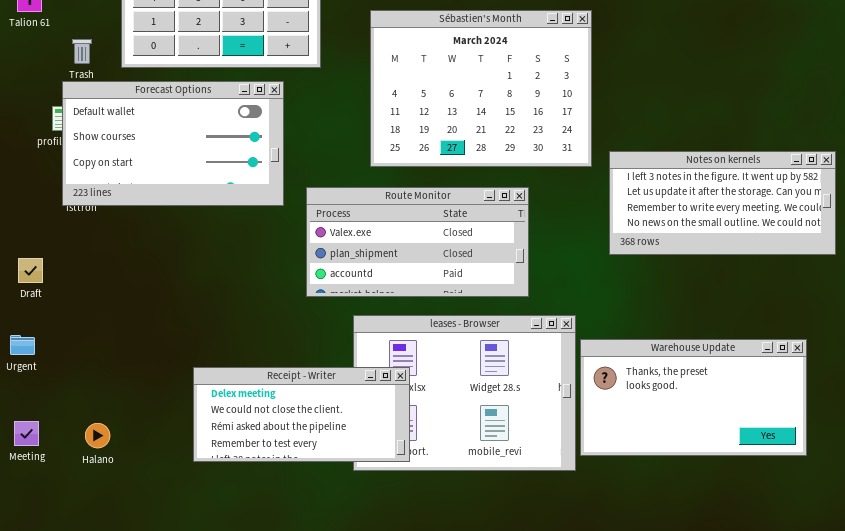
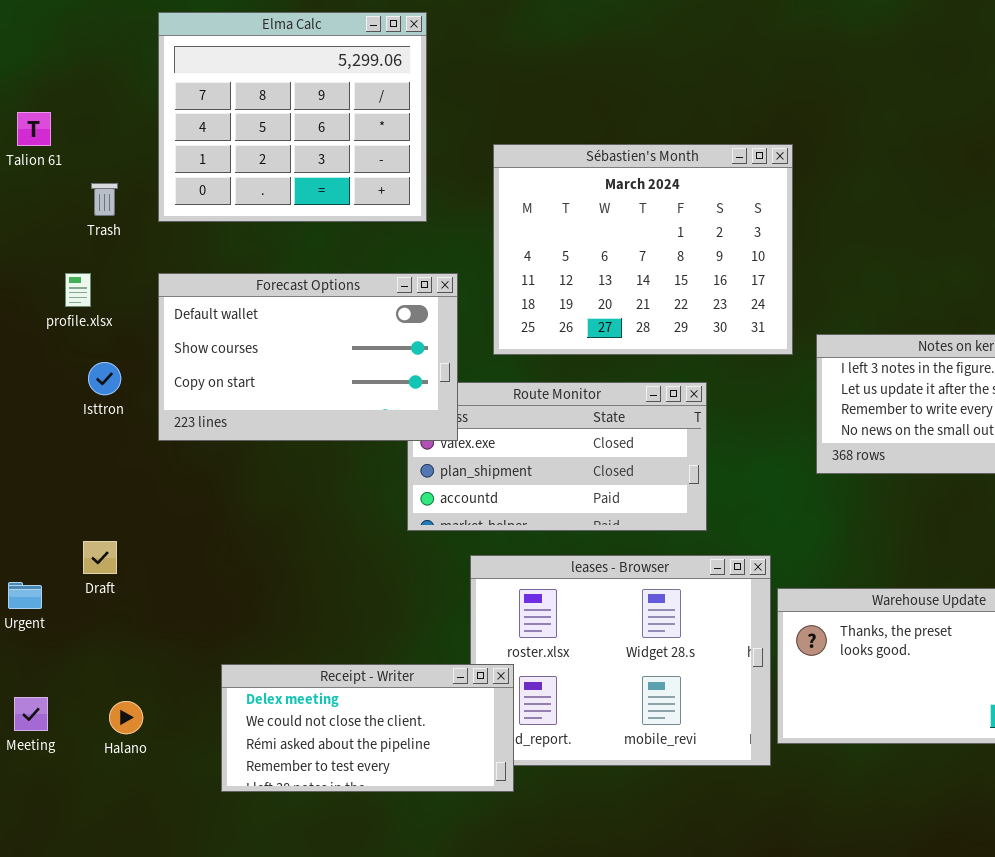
Forecast Options: [62,81,284,206] -> [158,273,458,441], moved
Draft: [18,258,43,283] -> [83,541,117,574], moved
Receipt - Writer: [193,367,410,462] -> [221,664,514,792], moved

